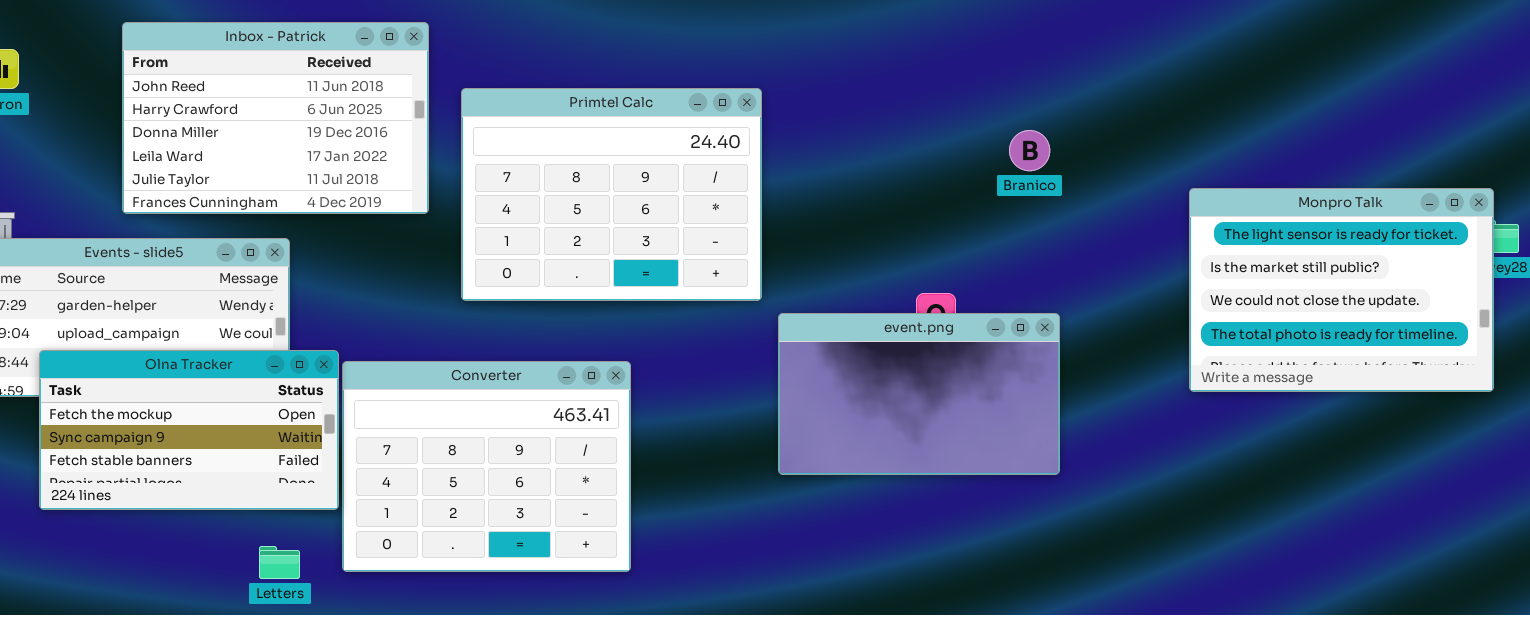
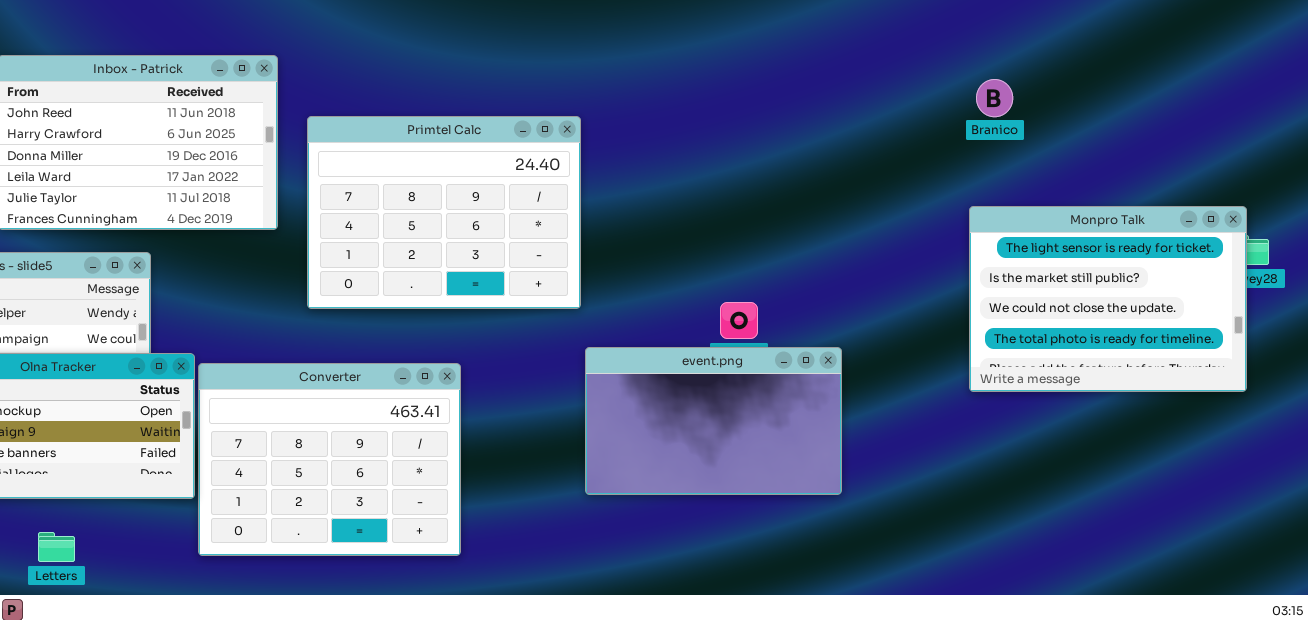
Branico: [1009,130,1050,171] -> [976,79,1013,117], moved
event.png: [778,313,1060,475] -> [585,347,842,495], moved
Letters: [259,546,300,579] -> [38,532,75,562], moved

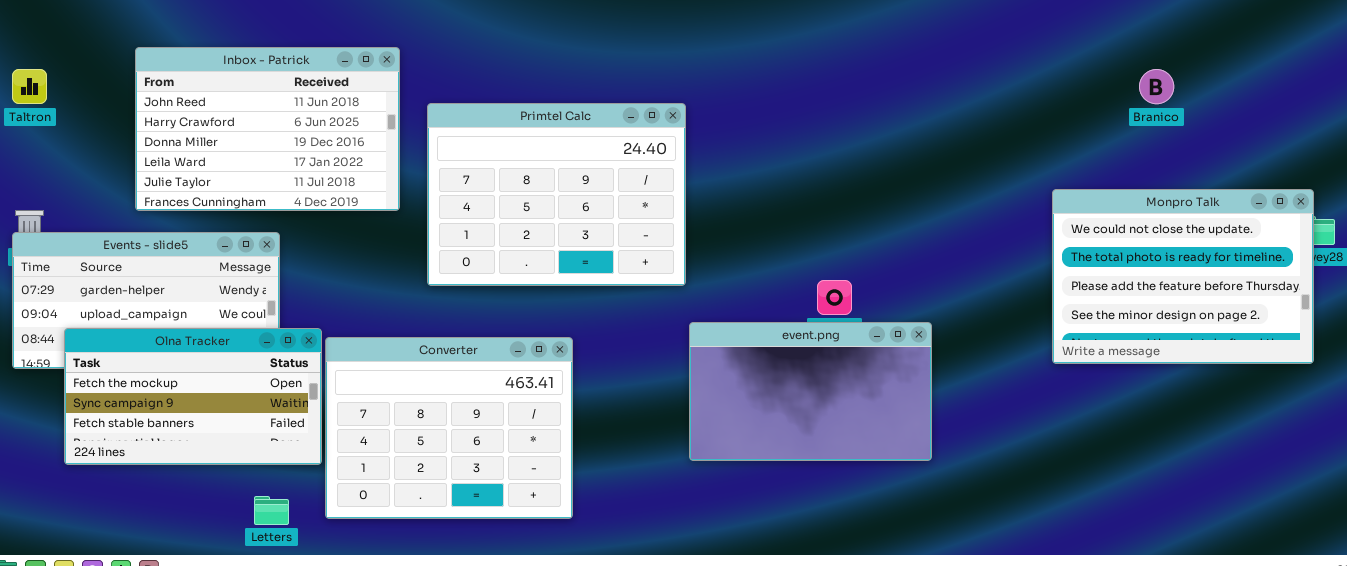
Branico: [976,79,1013,117] -> [1139,69,1174,104], moved
Monpro Talk: [969,206,1247,392] -> [1052,189,1314,364], scrolled down 2 rows
Letters: [38,532,75,562] -> [254,496,289,525], moved

